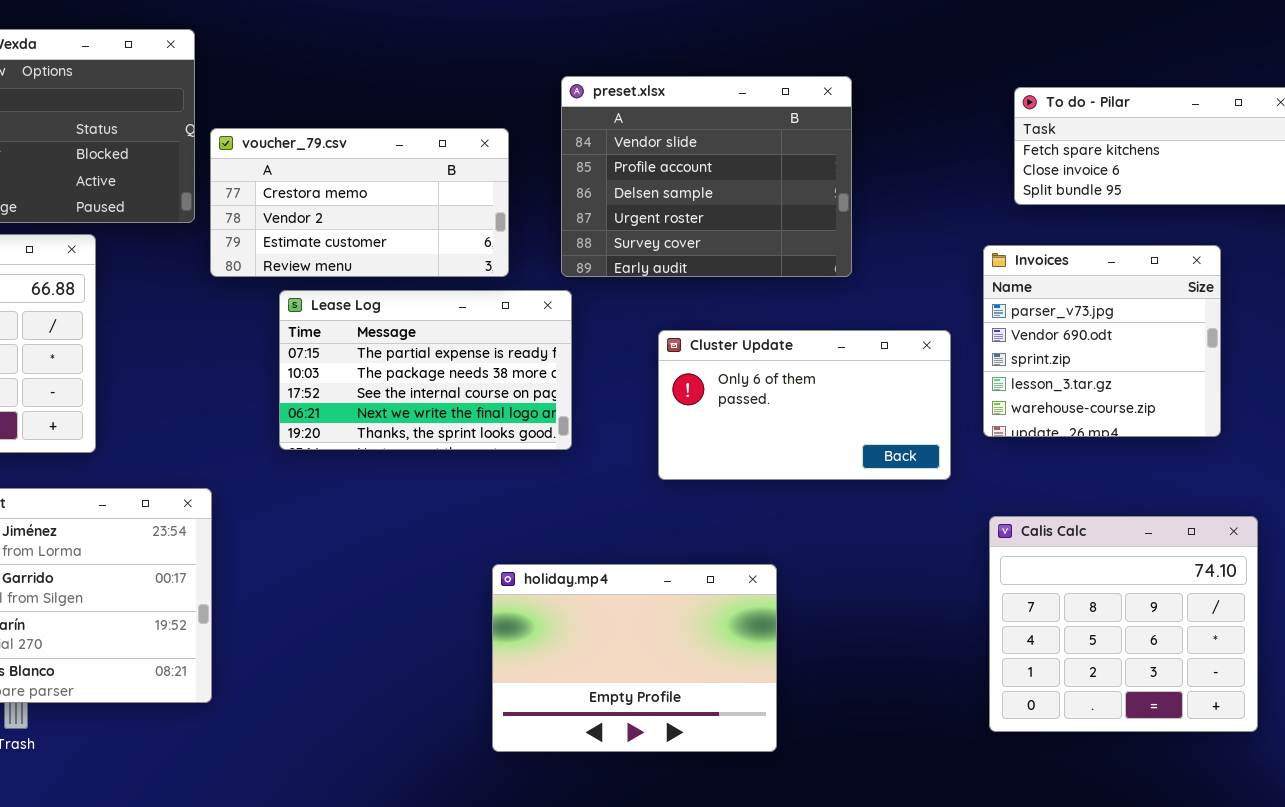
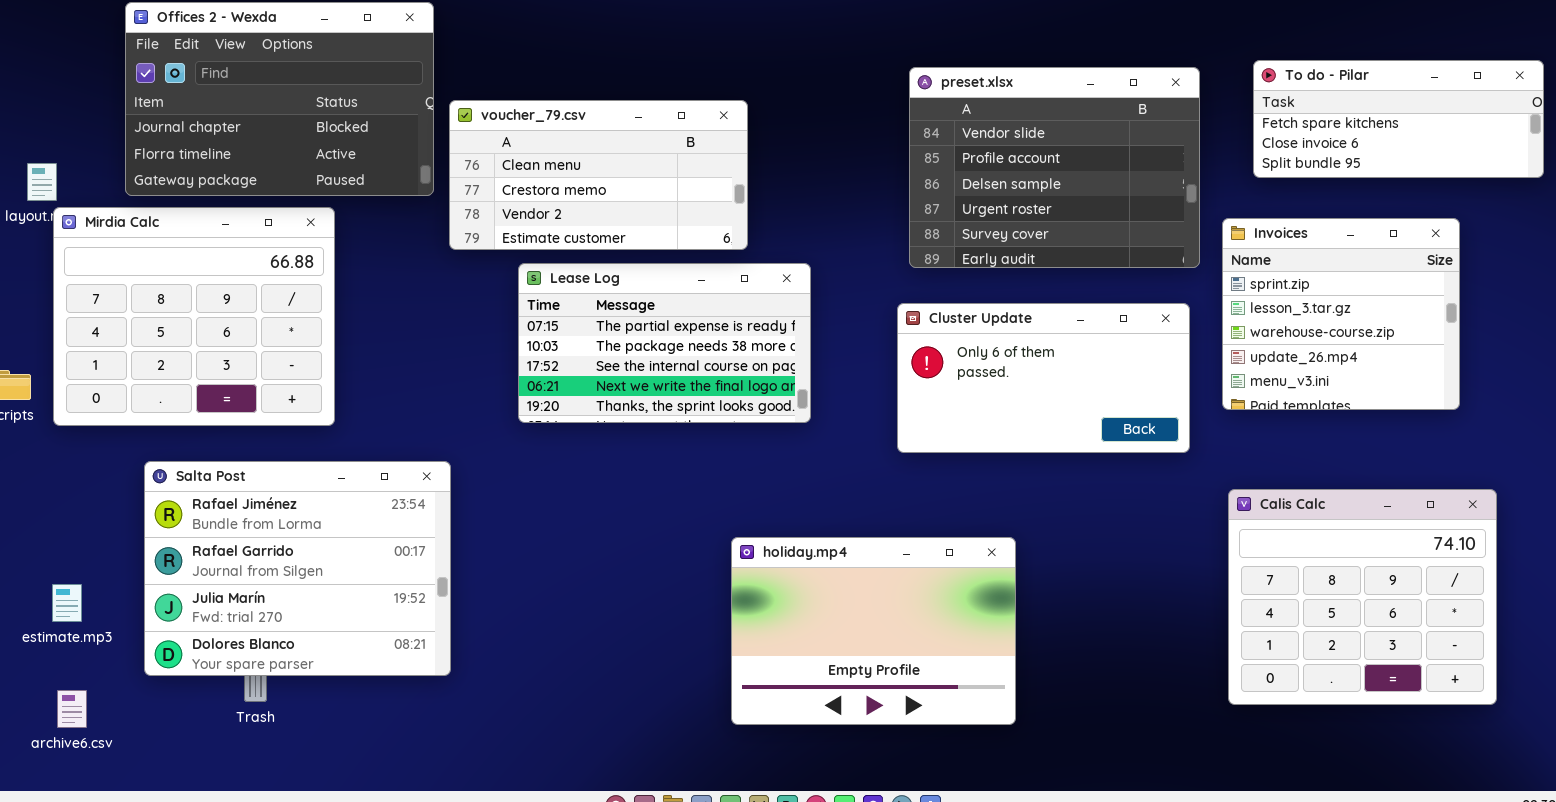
preset.xlsx: [561,76,852,277] -> [909,67,1200,268], moved
voucher_79.csv: [210,128,509,277] -> [449,100,748,250], scrolled up 1 row
Invoices: [983,245,1221,437] -> [1222,218,1460,410], scrolled down 2 rows

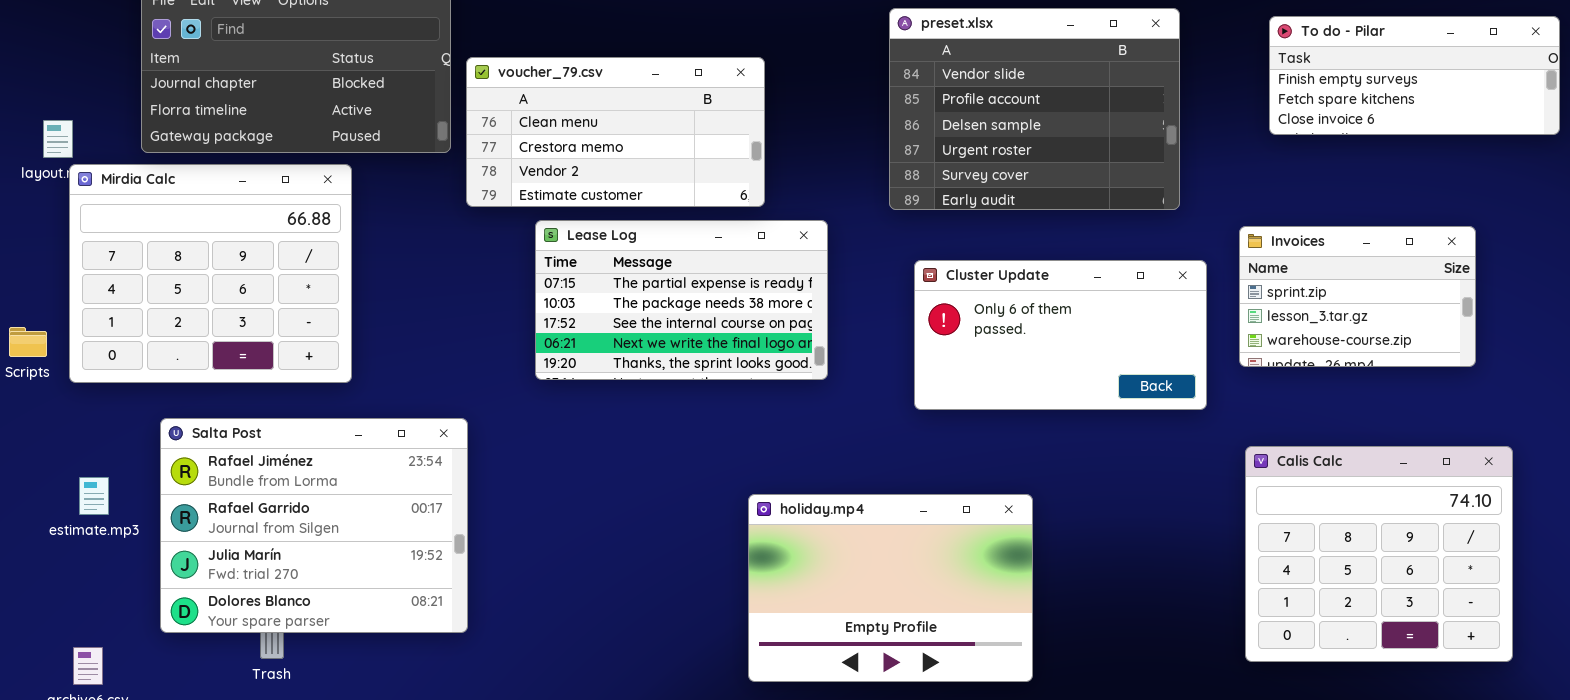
To do - Pilar: [1253,60,1544,178] -> [1269,16,1560,135], scrolled up 1 row
preset.xlsx: [909,67,1200,268] -> [889,8,1180,210], moved
Invoices: [1222,218,1460,410] -> [1239,226,1476,367], resized
estimate.mp3: [52,584,82,622] -> [79,477,109,515], moved

